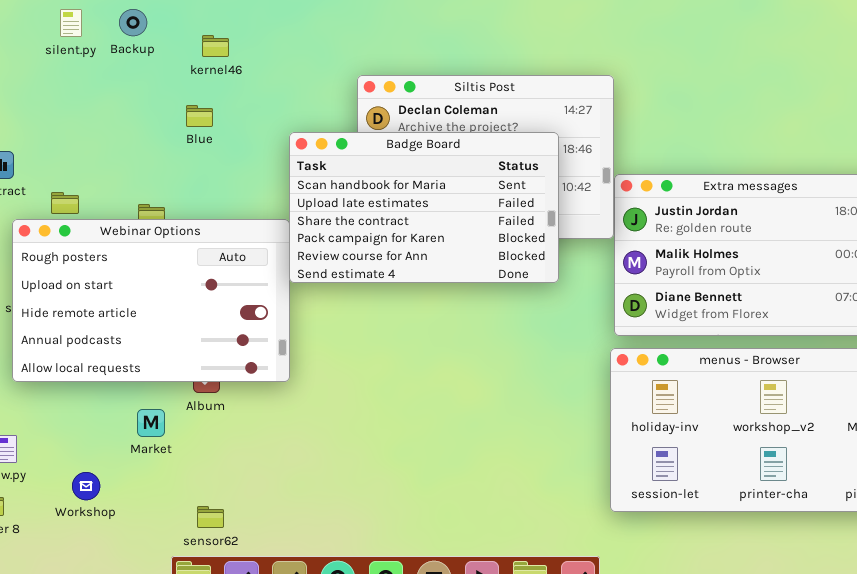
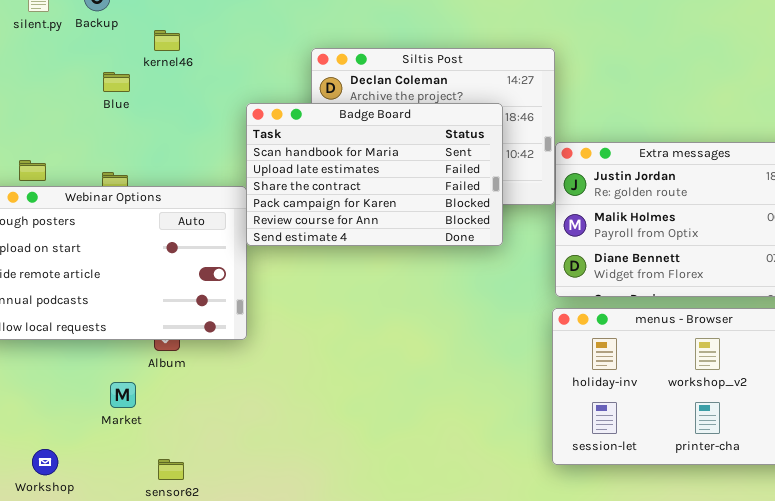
kernel46: [202,35,229,57] -> [154,30,180,51], moved
Blue: [186,105,213,127] -> [103,72,130,92], moved
Market: [137,409,165,437] -> [110,382,136,408], moved
Workshop: [72,472,100,500] -> [32,449,58,475], moved

